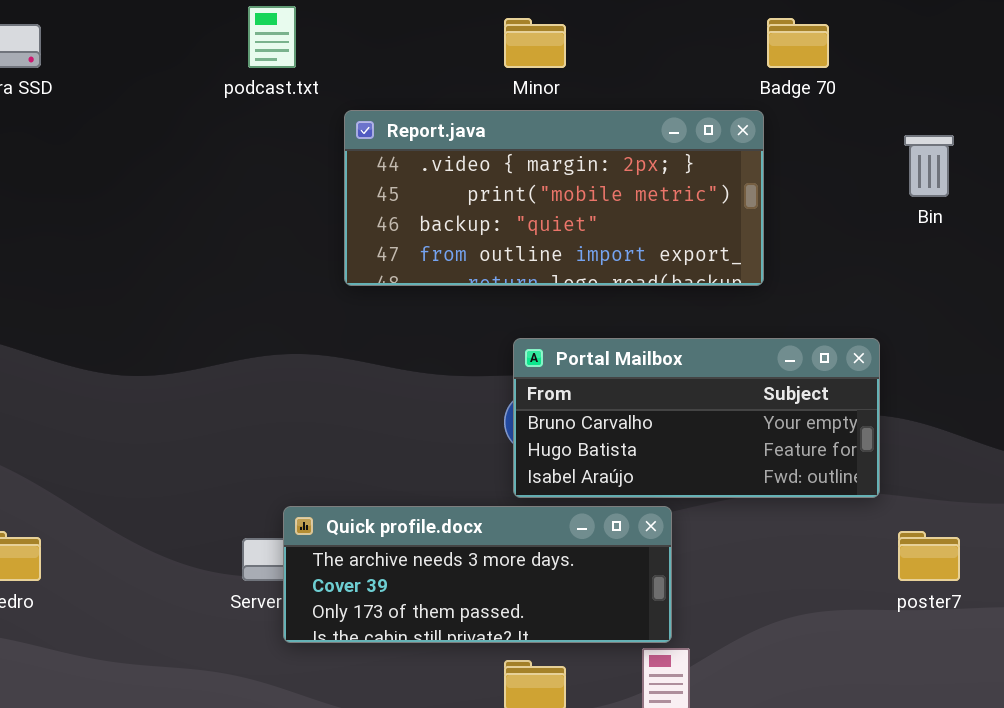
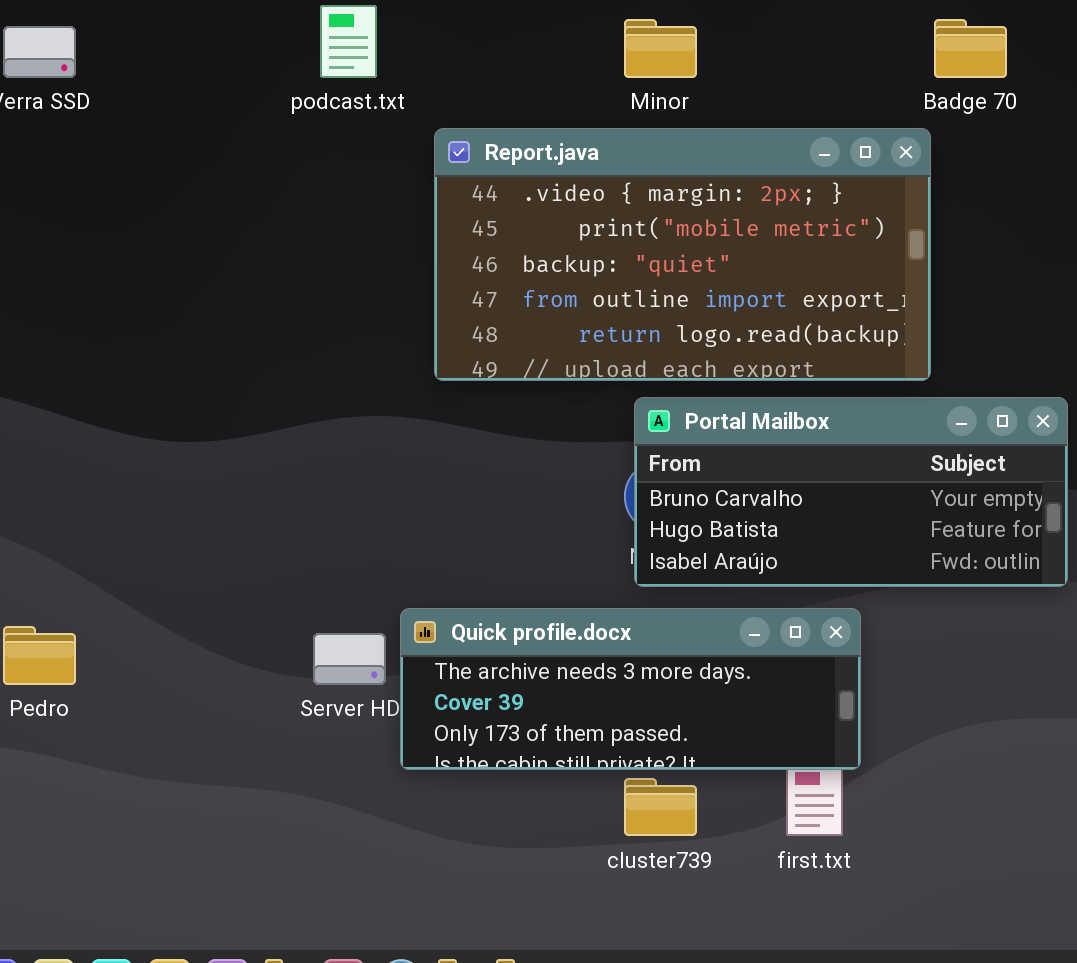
Report.java: [344,110,764,286] -> [434,128,931,381], resized
Quick profile.docx: [283,506,672,643] -> [400,608,861,770], moved

